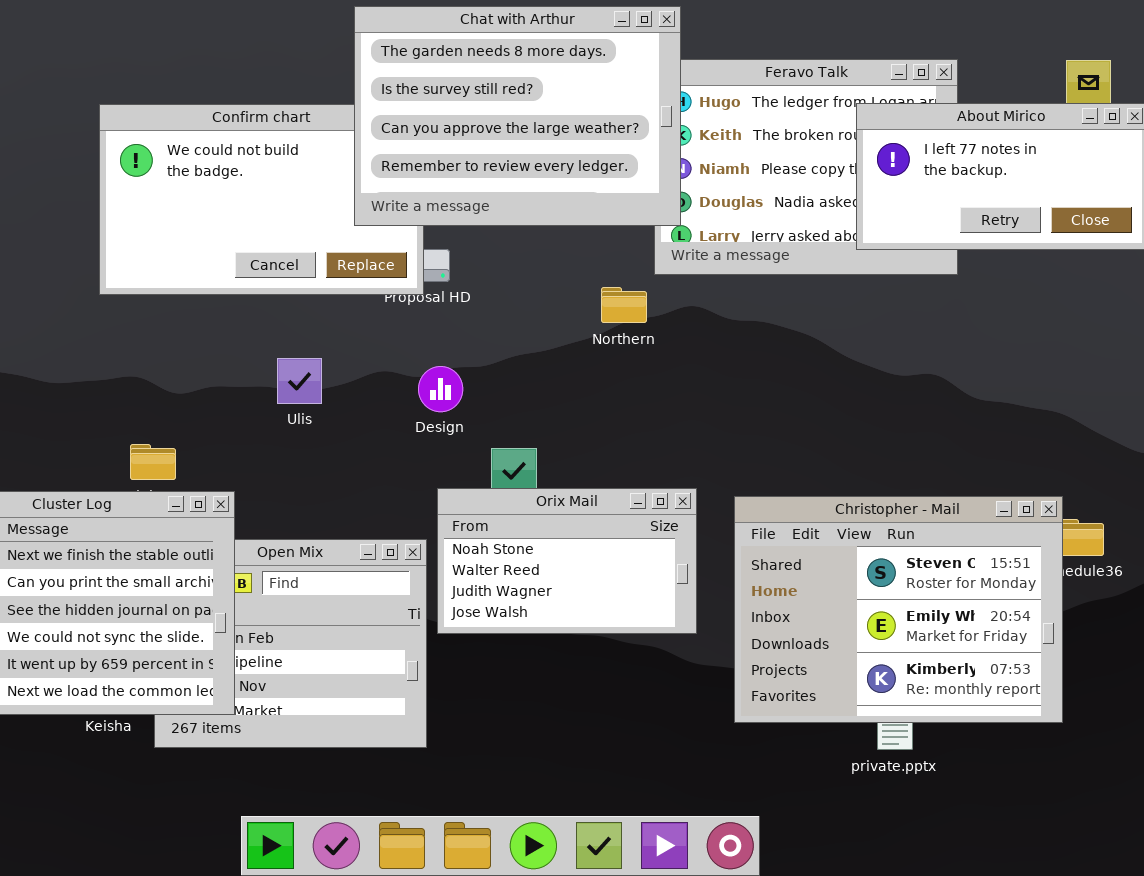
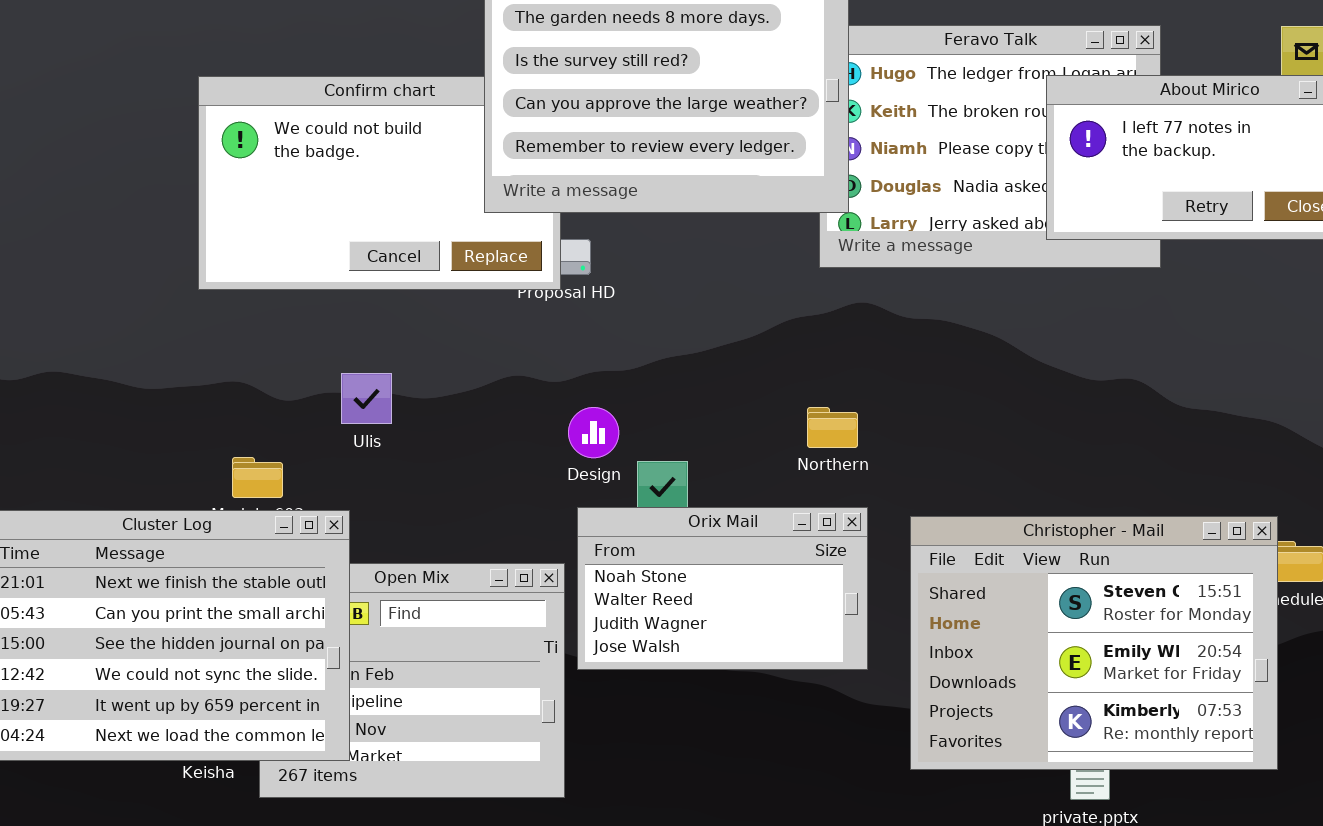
Northern: [601,287,647,323] -> [807,407,858,448], moved
Ulis: [277,358,322,404] -> [341,373,392,424], moved
Design: [418,366,463,412] -> [568,407,619,458], moved

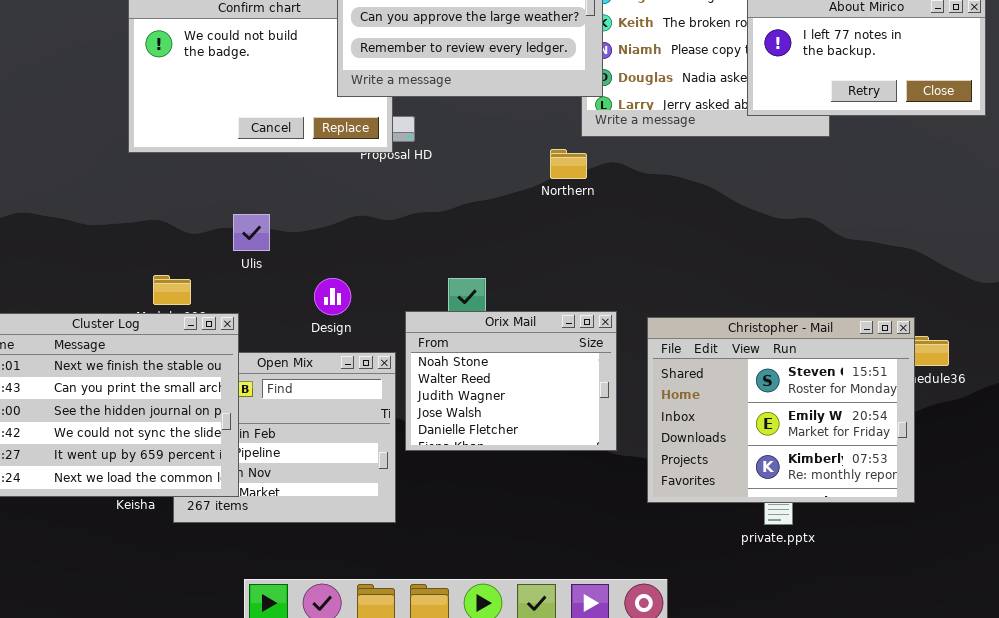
Design: [568,407,619,458] -> [314,278,351,315], moved
Northern: [807,407,858,448] -> [550,149,587,179], moved
Orix Mail: [577,507,868,670] -> [405,311,617,451], resized

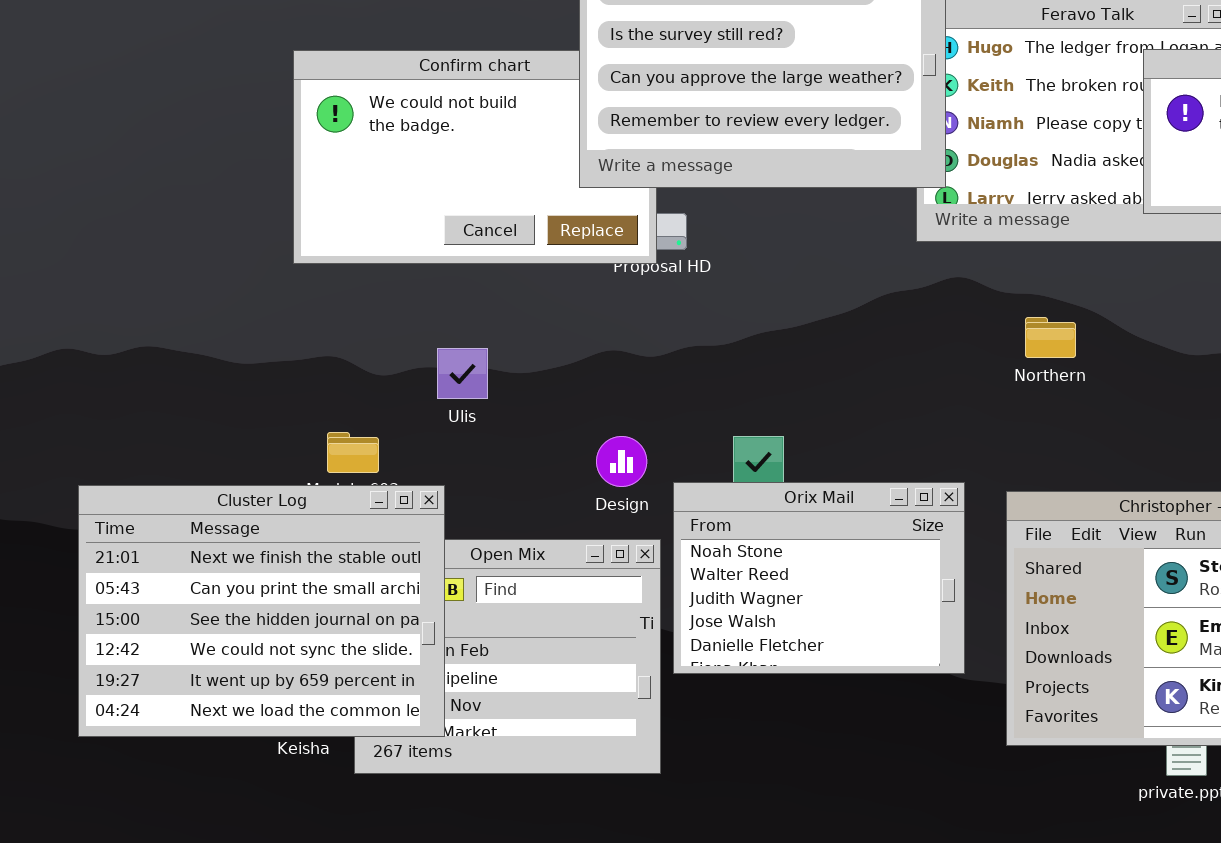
Northern: [550,149,587,179] -> [1025,317,1076,358], moved
Design: [314,278,351,315] -> [596,436,647,487], moved

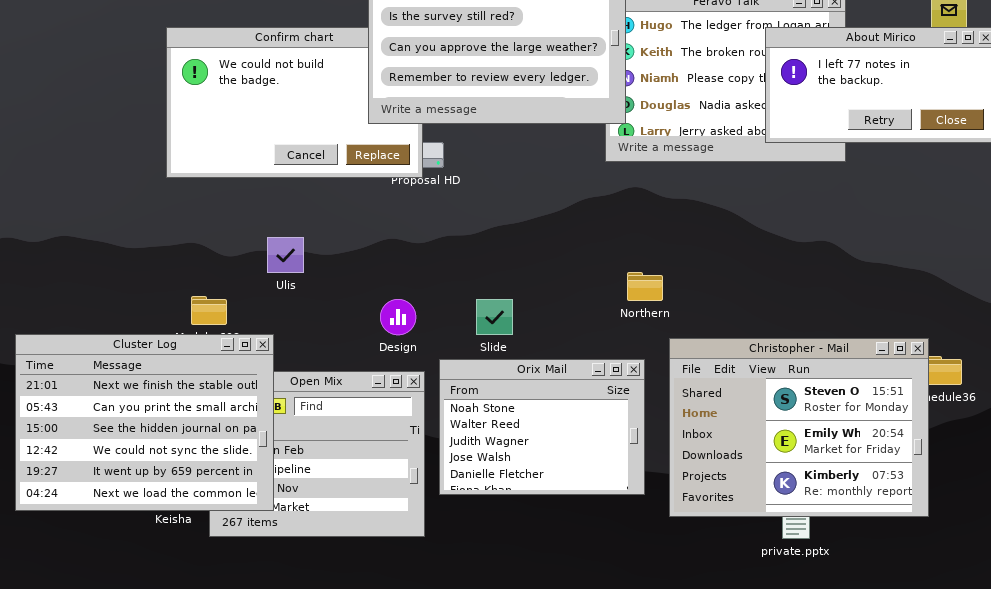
Northern: [1025,317,1076,358] -> [627,272,663,301], moved
Orix Mail: [673,482,965,674] -> [439,359,645,495], moved

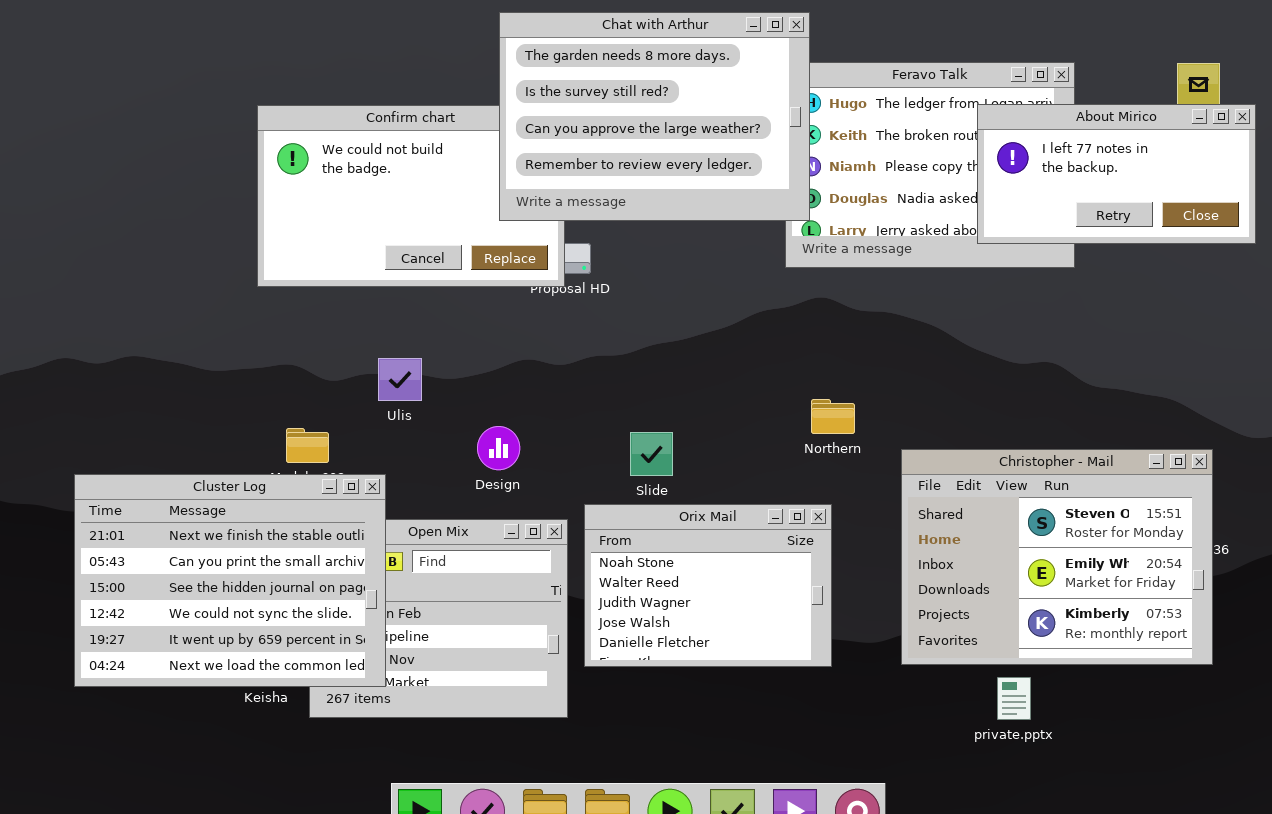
Design: [380,299,416,335] -> [477,426,520,470], moved
Christopher - Mail: [669,338,929,517] -> [901,449,1213,665], moved

